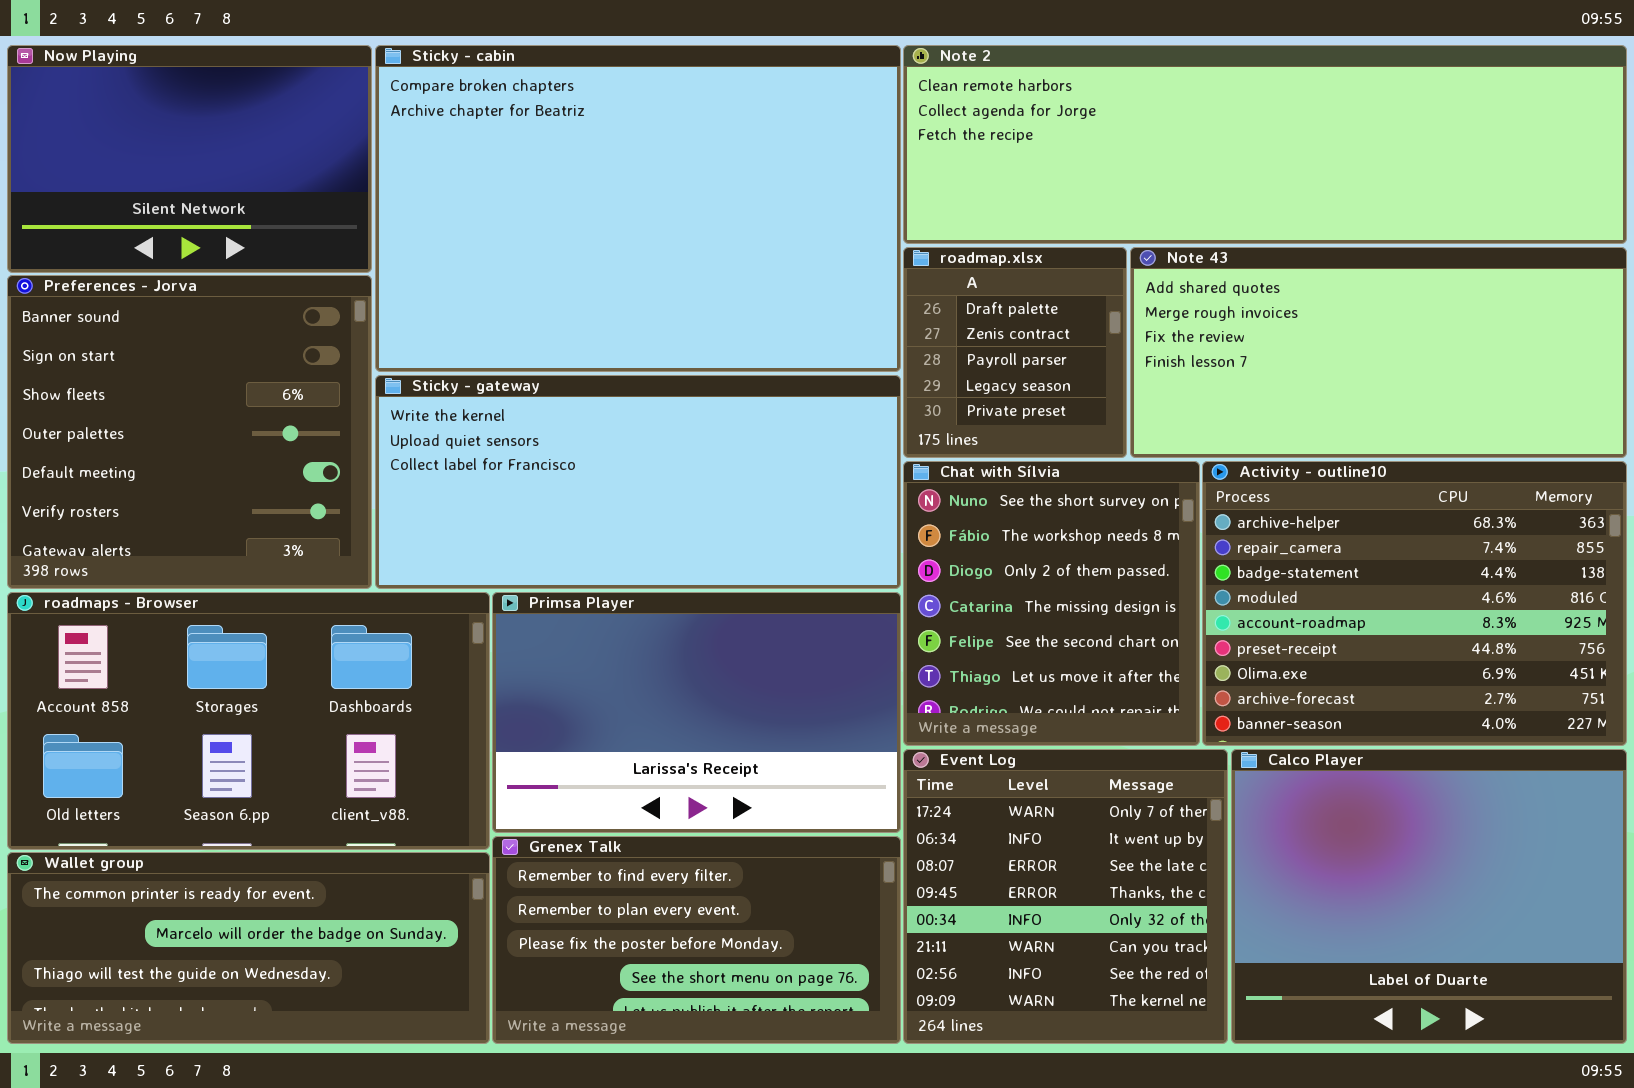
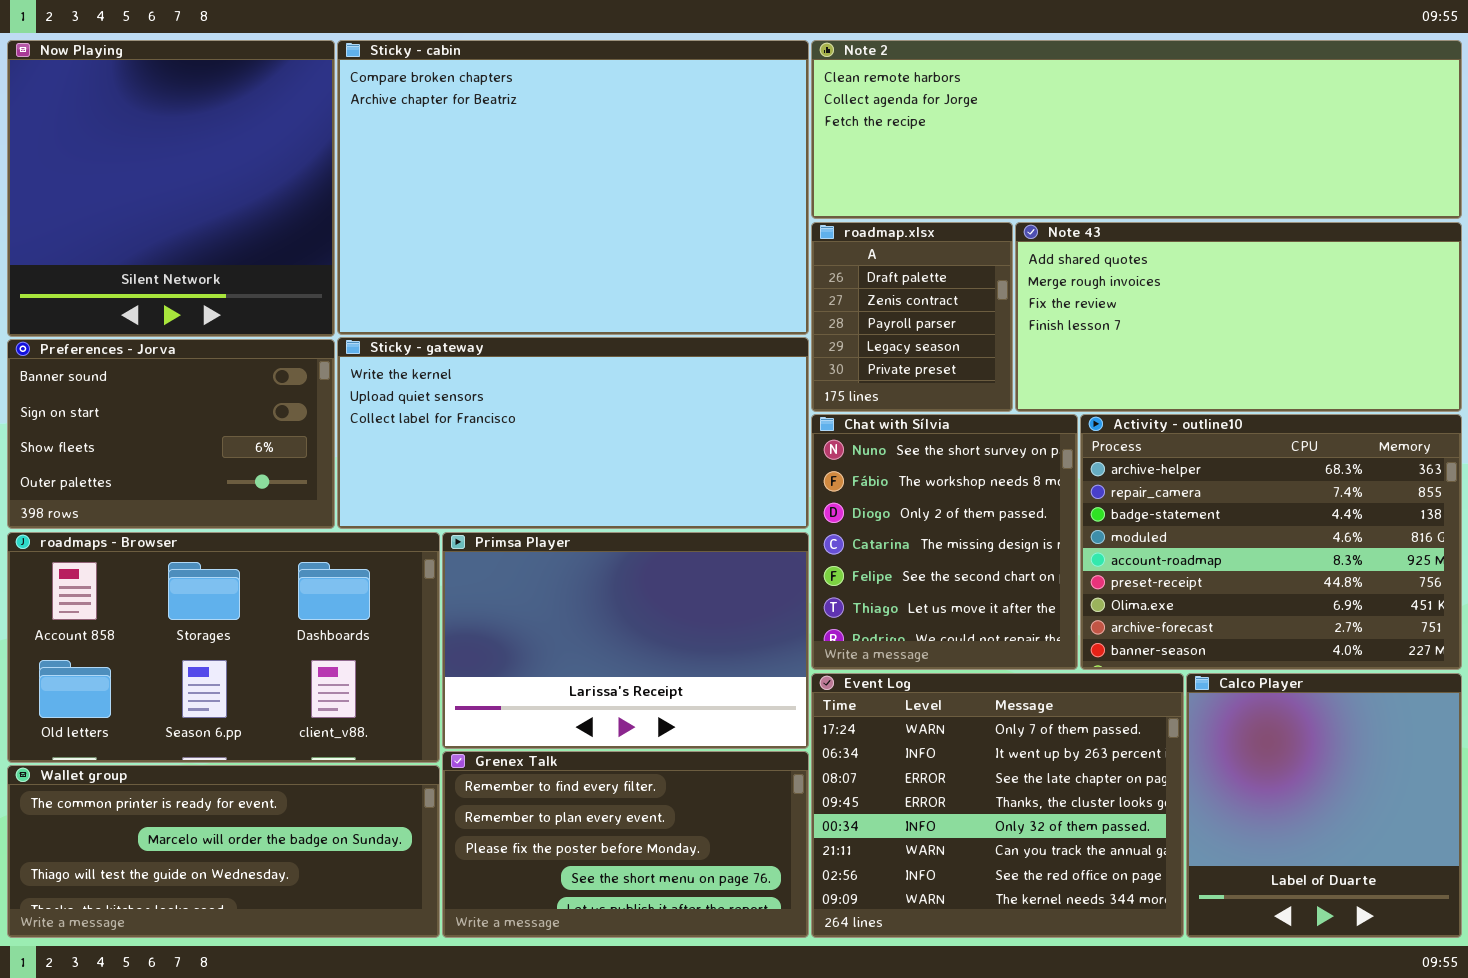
Now Playing: [7,45,372,273] -> [7,40,335,337], resized
Preferences - Jorva: [7,275,372,589] -> [7,339,335,529], resized
Event Log: [903,749,1228,1044] -> [811,673,1184,938], resized
Calco Player: [1231,749,1627,1044] -> [1186,673,1462,938], resized

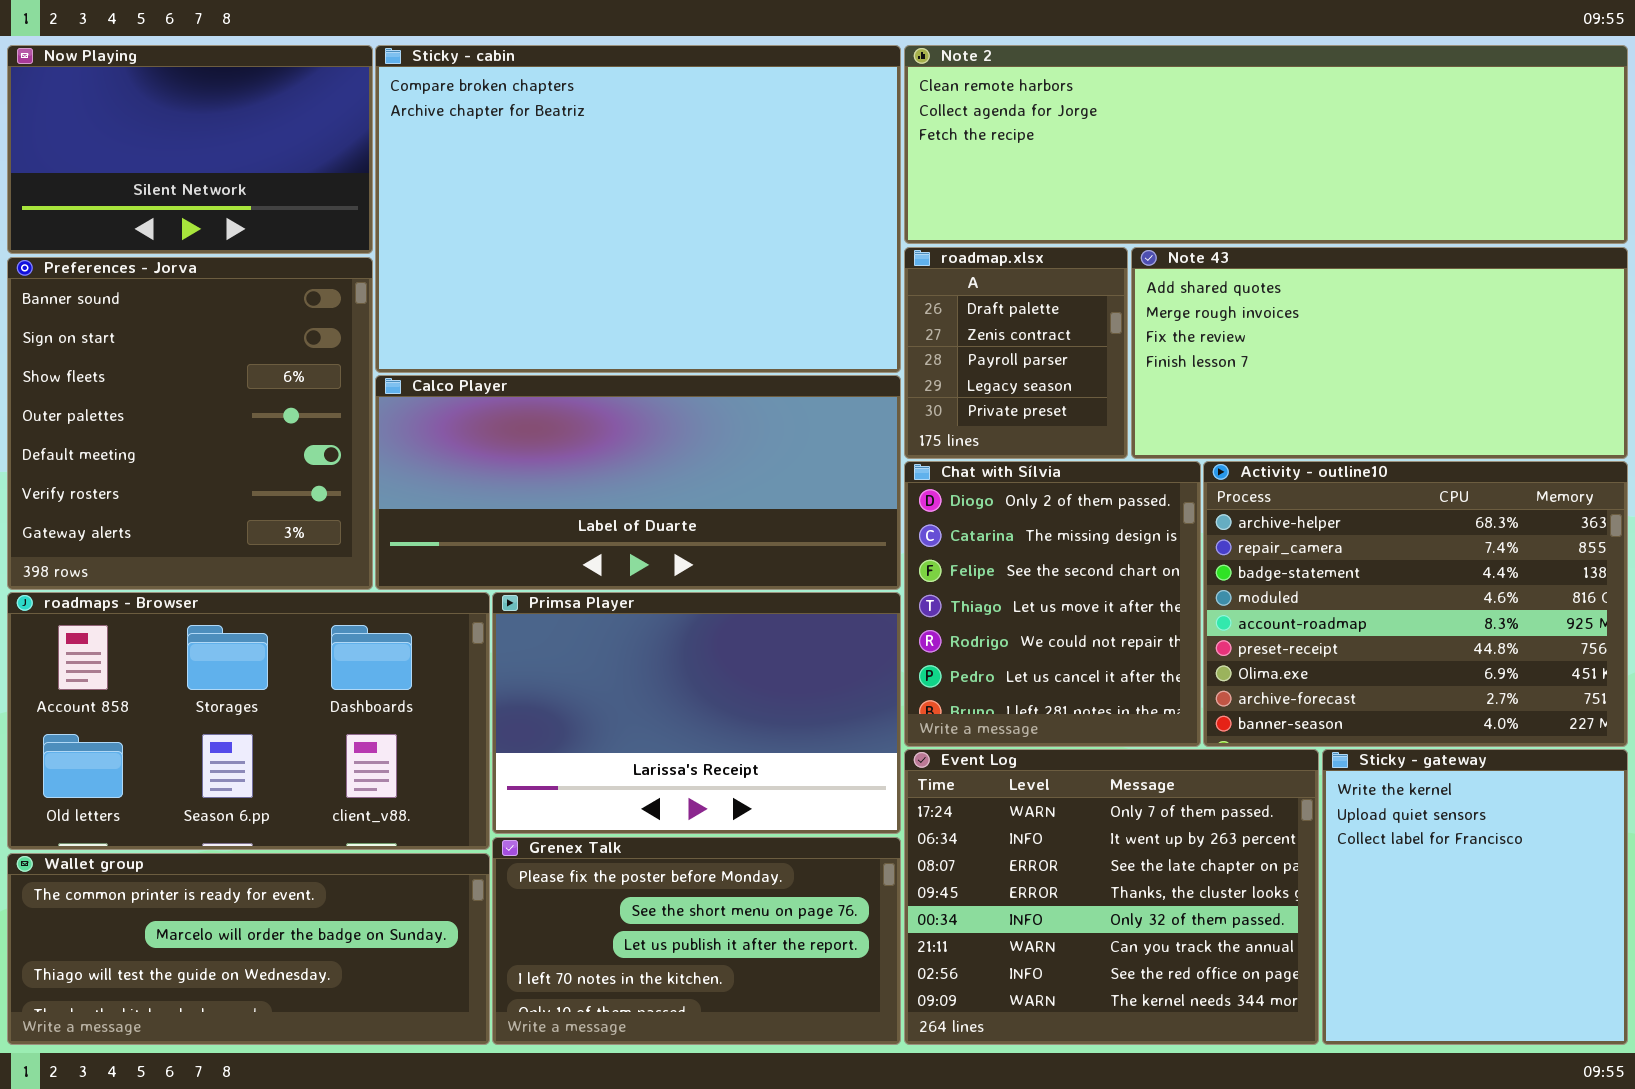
Now Playing: [7,40,335,337] -> [7,45,373,254], resized
Sticky - gateway: [337,337,809,529] -> [1322,749,1628,1045], moved, resized
Preferences - Jorva: [7,339,335,529] -> [7,257,373,590], resized
Chat with Sílvia: [811,414,1078,670] -> [904,461,1201,747], scrolled down 2 rows
Calco Player: [1186,673,1462,938] -> [375,375,901,590], moved, resized
Grenex Talk: [442,751,809,938] -> [492,837,901,1045], scrolled down 2 rows

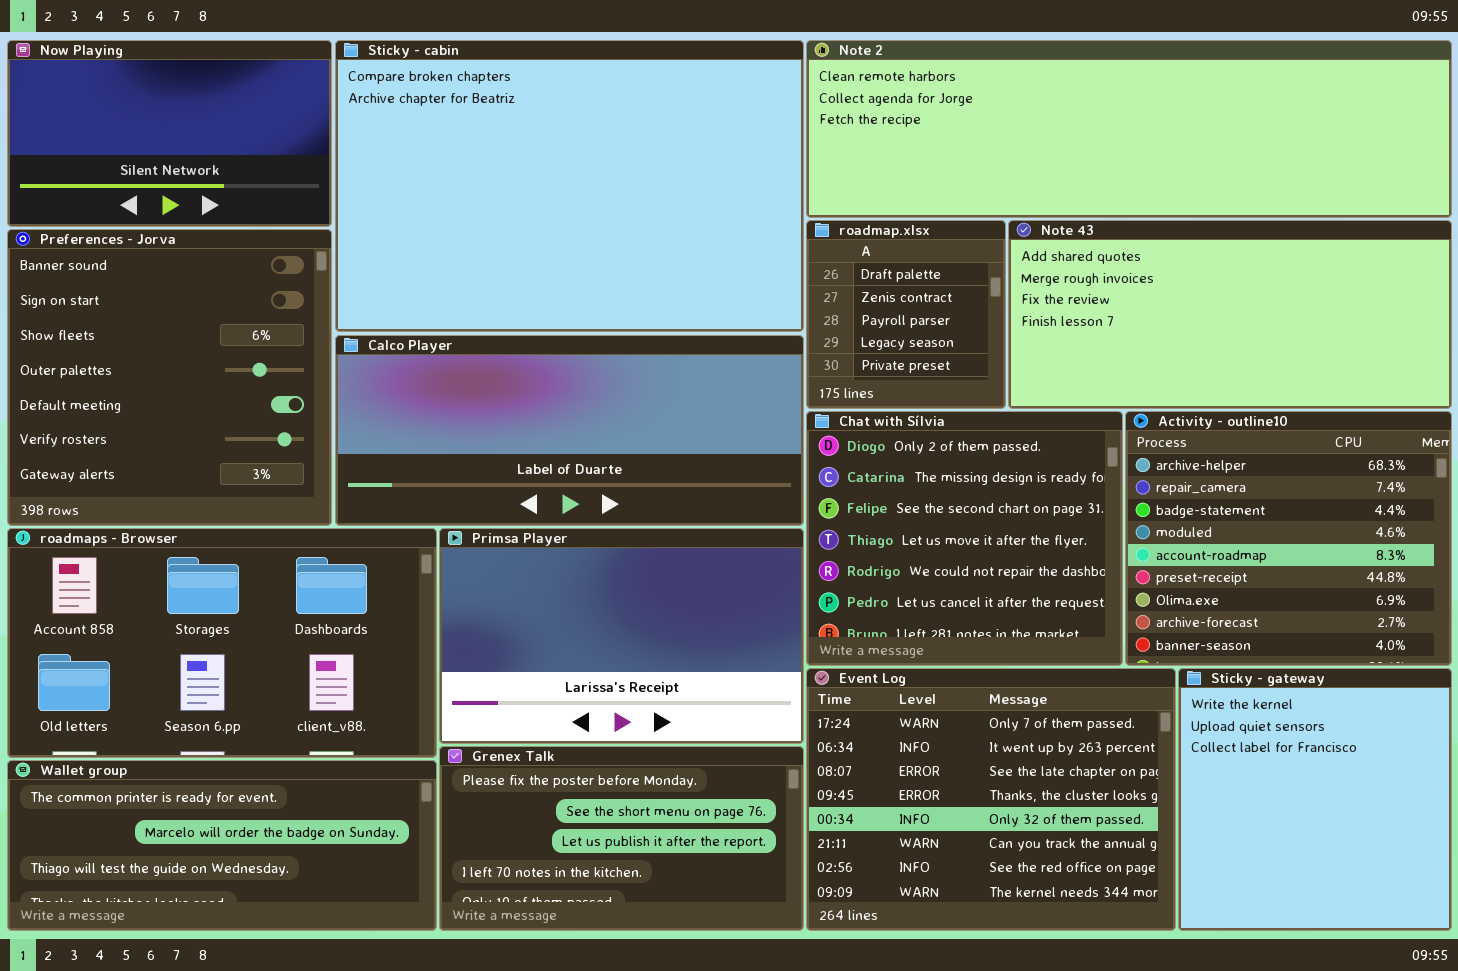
Chat with Sílvia: [904,461,1201,747] -> [806,411,1123,666], resized
Activity - outline10: [1203,461,1628,747] -> [1125,411,1452,666], resized

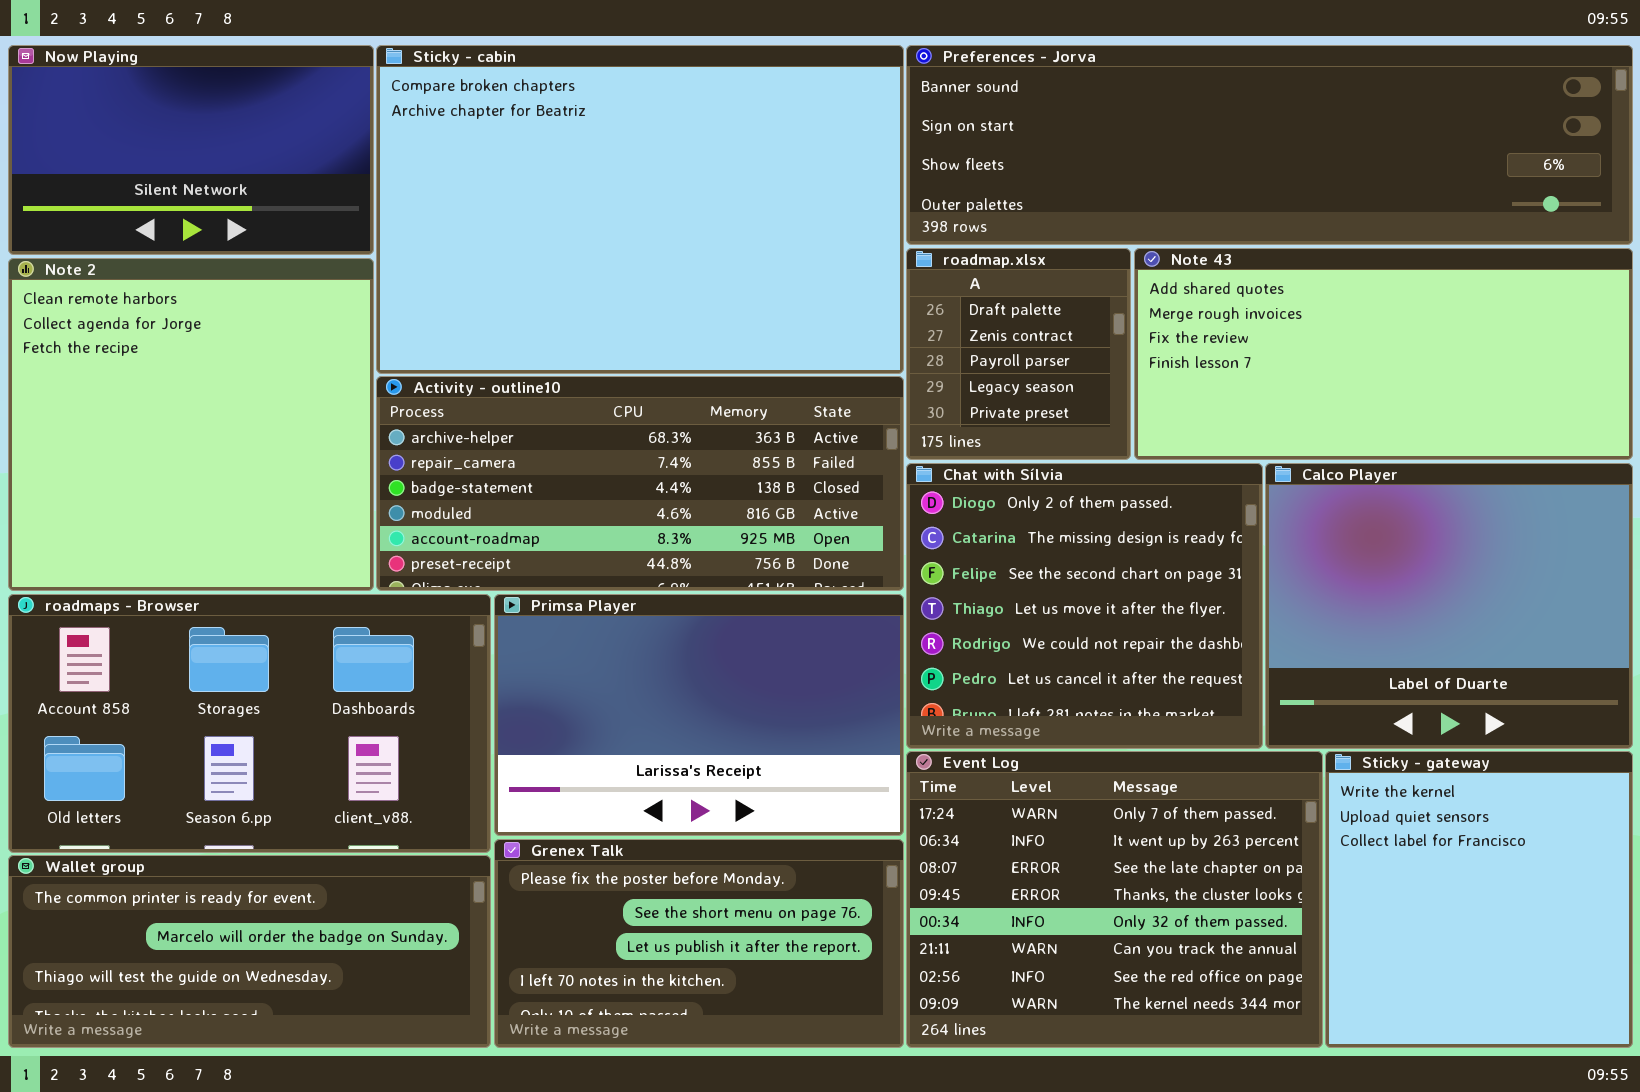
Note 2: [806,40,1452,218] -> [8,258,374,591], moved, resized
Preferences - Jorva: [7,229,332,526] -> [906,45,1633,245], moved, resized
Calco Player: [335,335,804,526] -> [1265,463,1633,749], moved, resized
Activity - outline10: [1125,411,1452,666] -> [376,376,904,591], moved, resized

